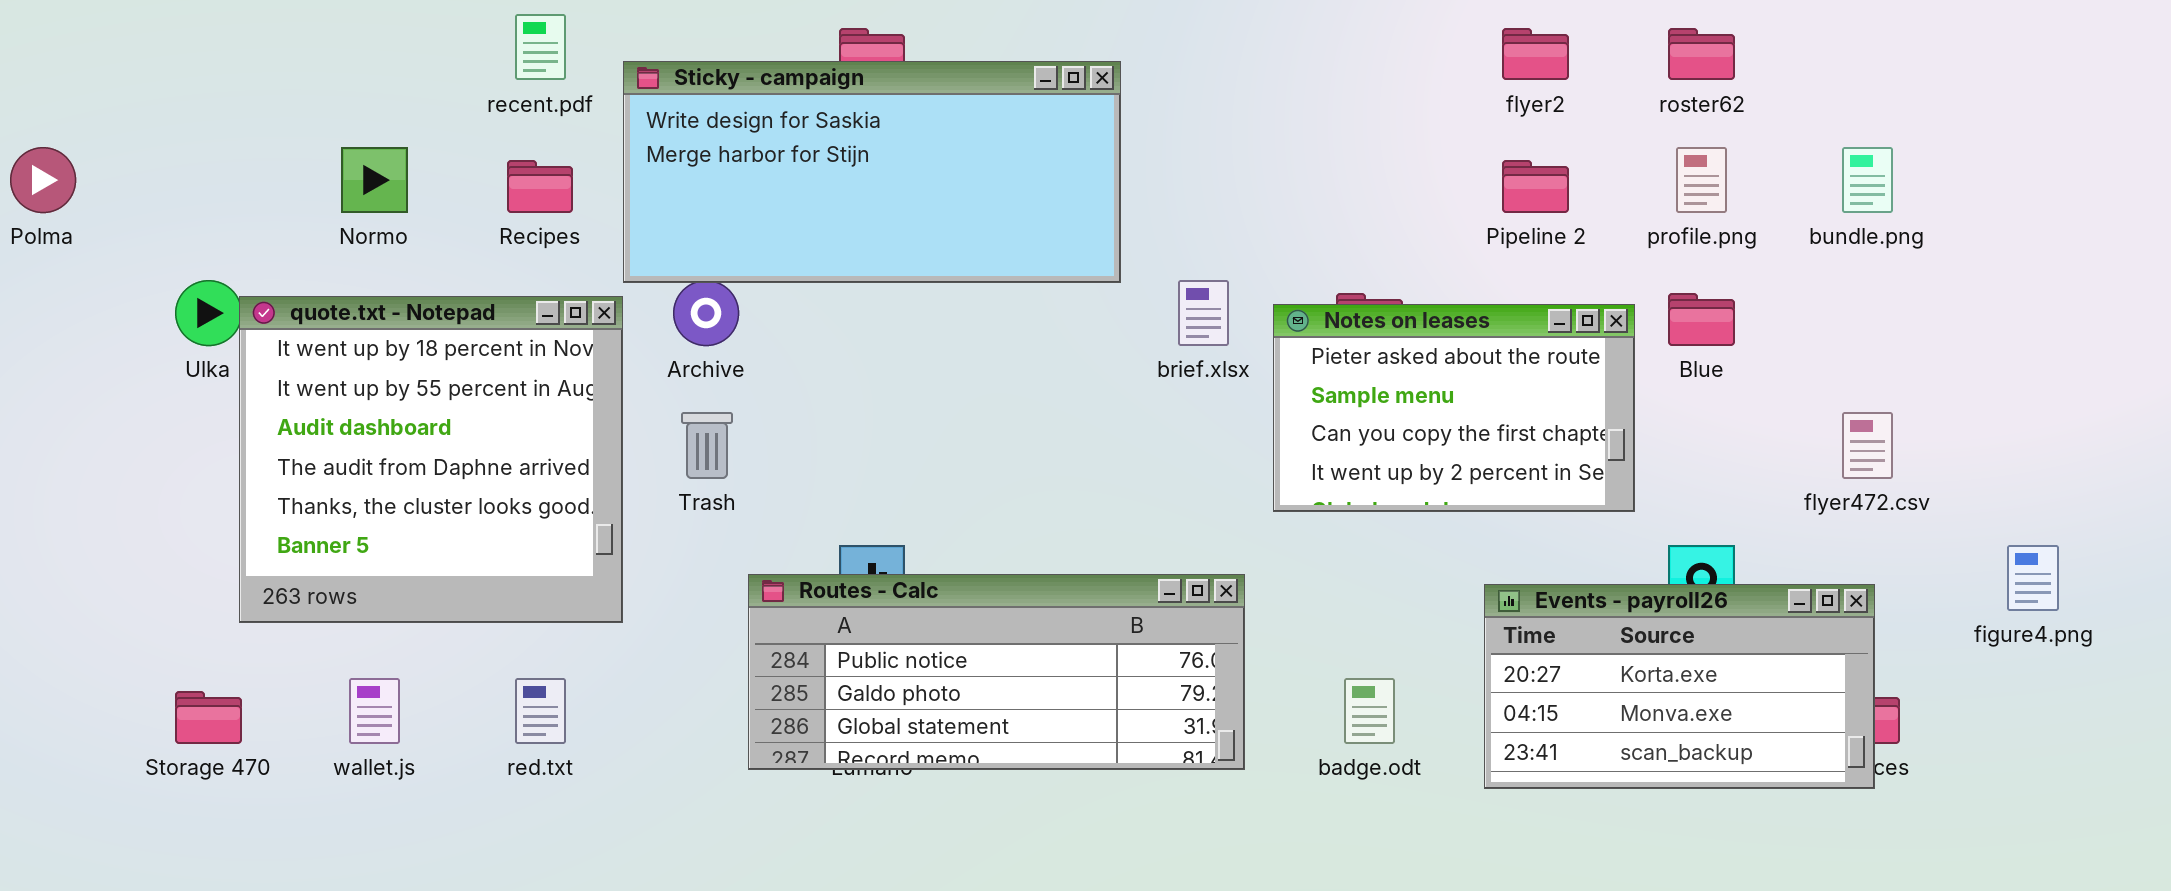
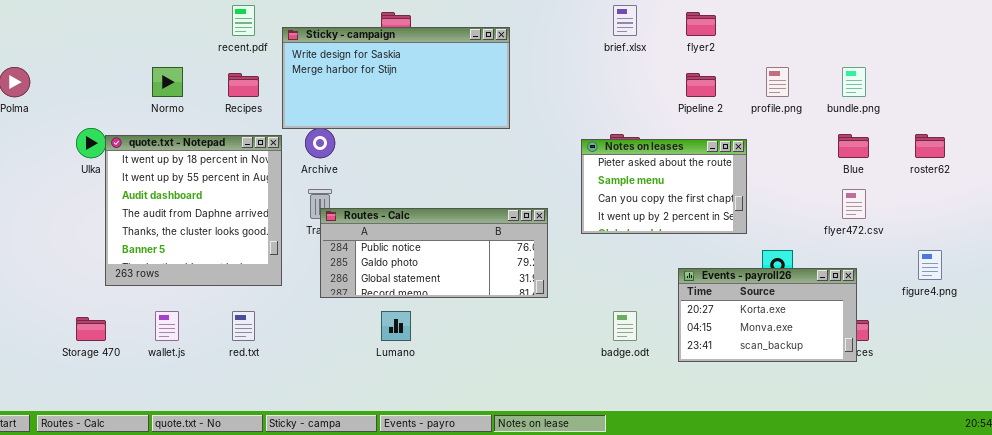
roster62: [1668,28,1735,80] -> [915,134,945,158], moved
brief.xlsx: [1178,280,1229,346] -> [613,5,637,36], moved
Blue: [1668,293,1735,346] -> [838,134,869,158], moved
Routes - Calc: [748,574,1245,770] -> [320,208,548,298], moved

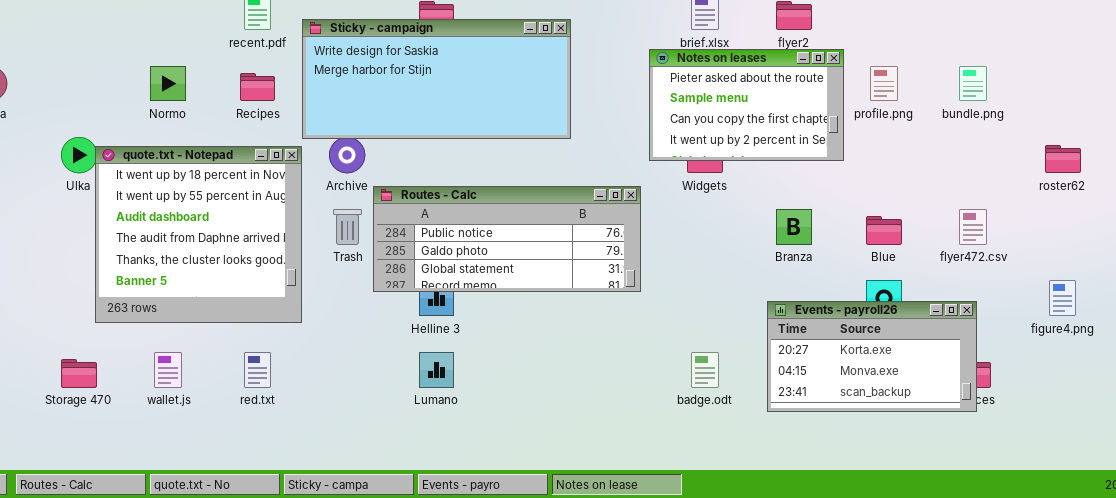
Blue: [838,134,869,158] -> [866,216,902,245], moved
Notes on leases: [581,139,747,234] -> [649,49,844,161], moved
Routes - Calc: [320,208,548,298] -> [373,186,641,292], moved

